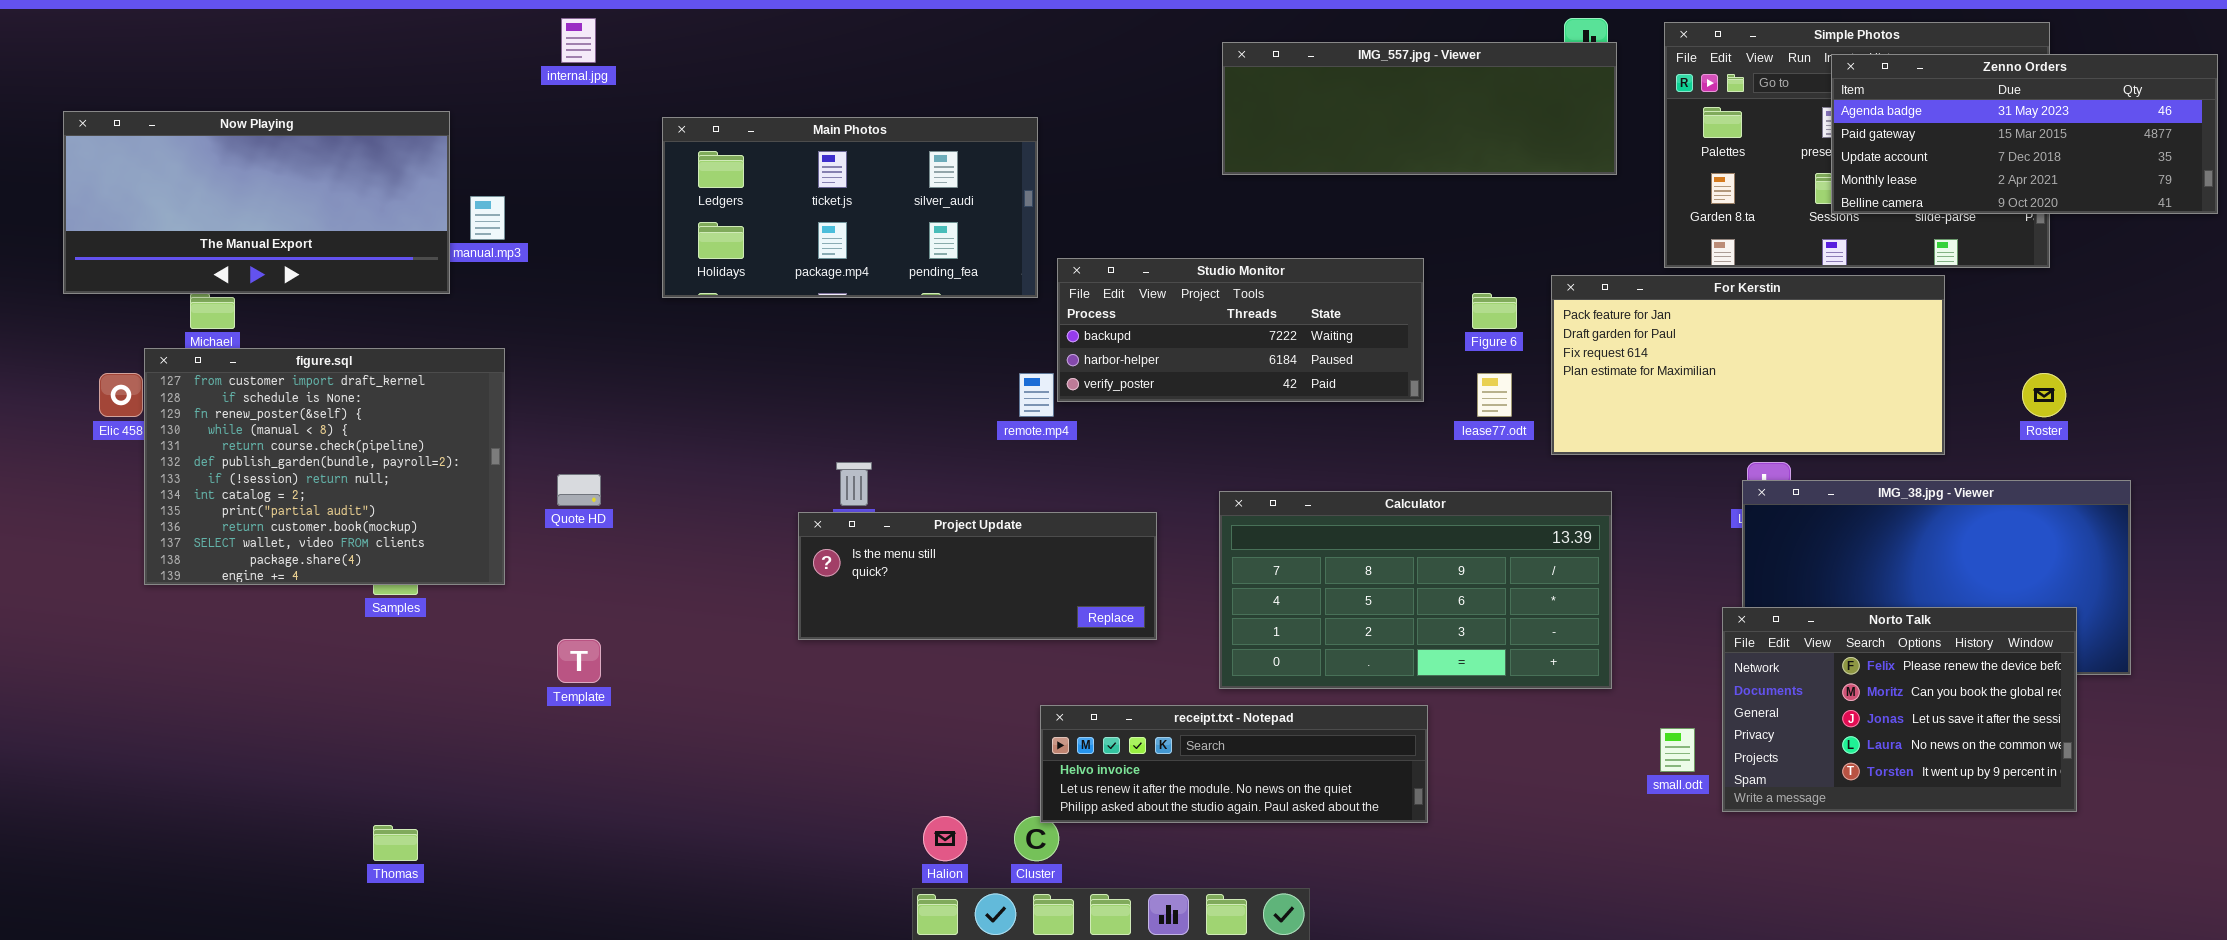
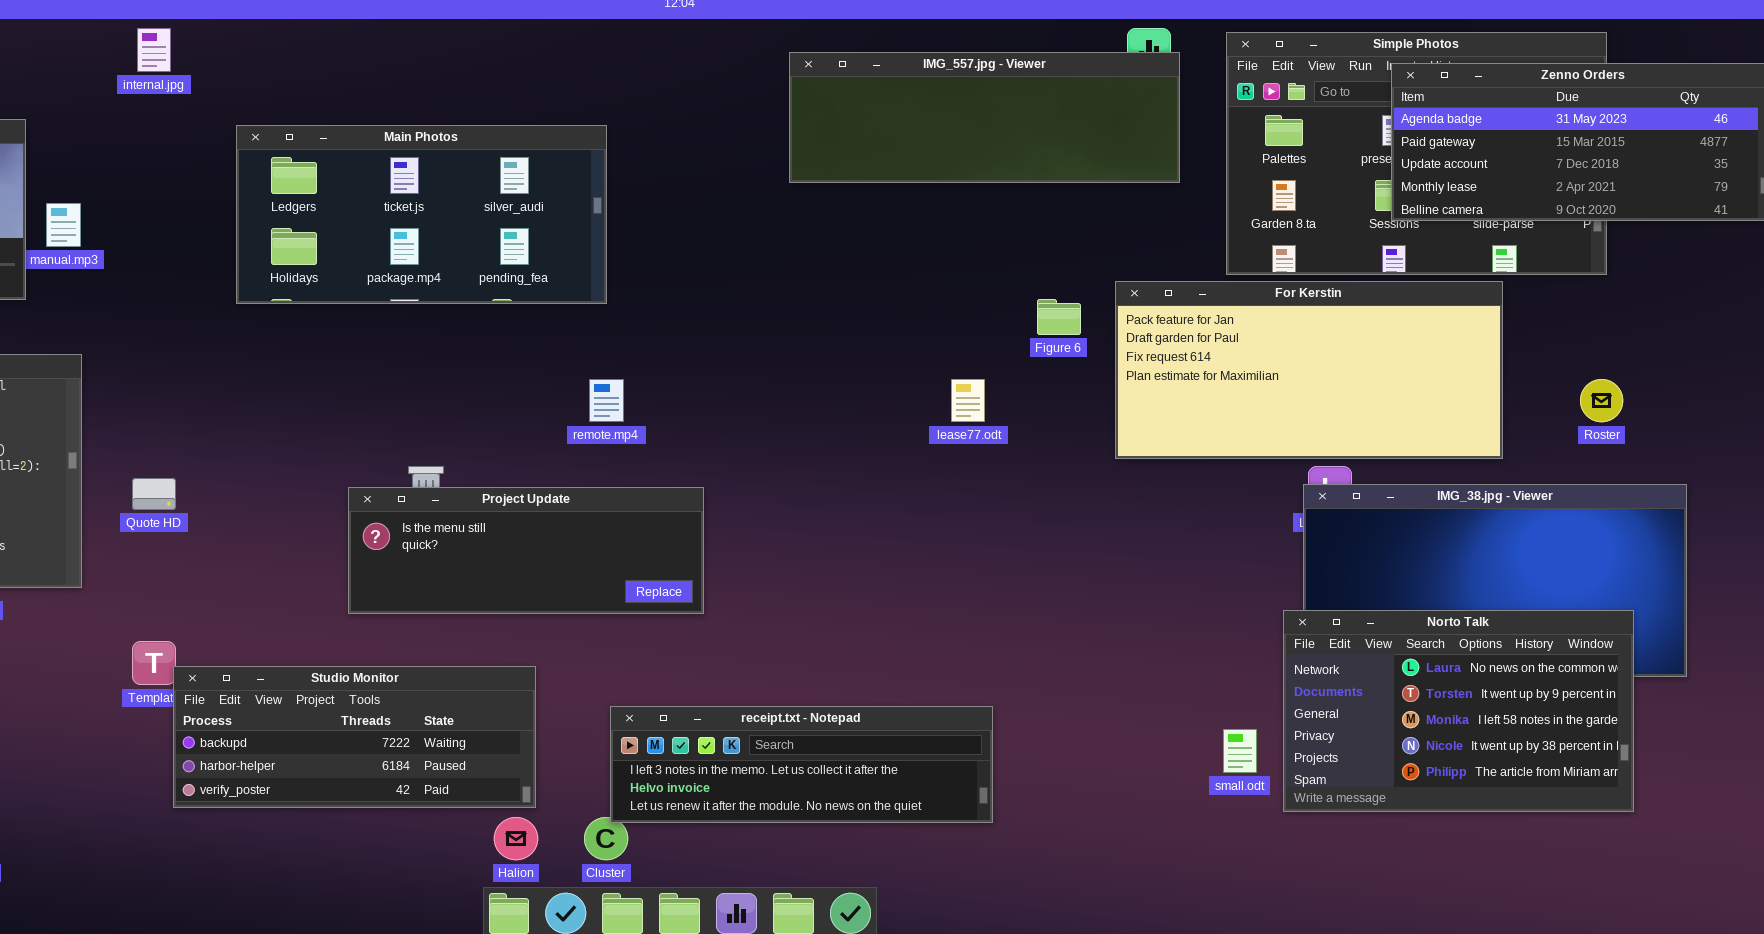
Studio Monitor: [1057,258,1424,402] -> [173,666,536,808], moved
lease77.odt: [1477,373,1512,417] -> [951,379,985,422], moved
Calculator: [1219,491,1612,689] -> none, closed
Project Update: [798,512,1157,640] -> [348,487,704,614], moved
Norto Talk: [1722,607,2077,812] -> [1283,610,1634,812], scrolled down 3 rows
receipt.txt - Notepad: [1040,705,1428,823] -> [610,706,993,823], scrolled up 1 row

